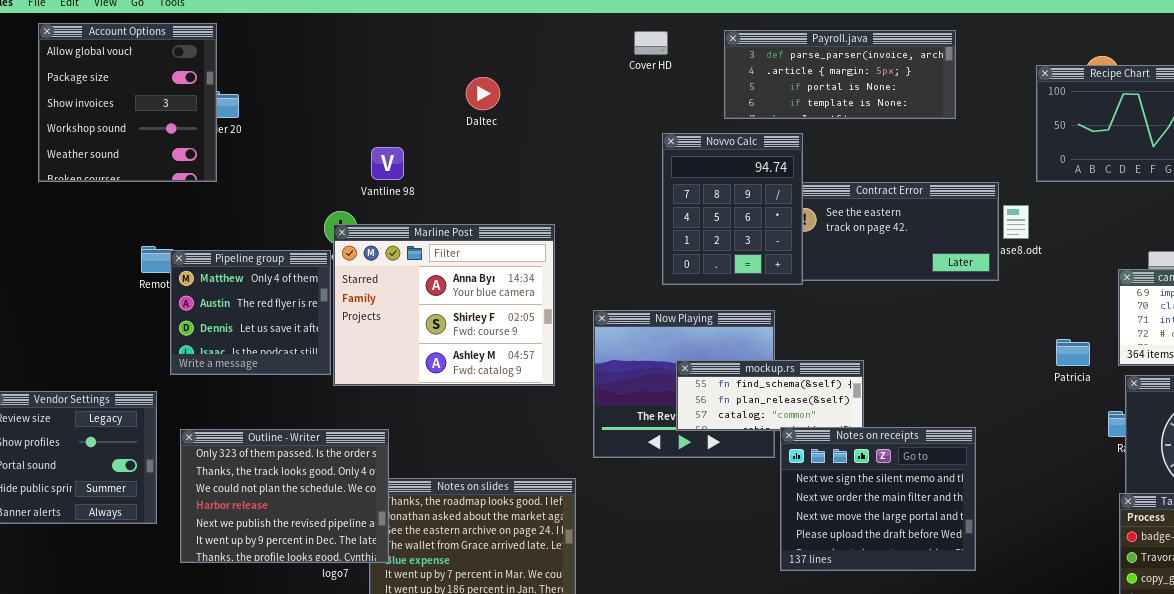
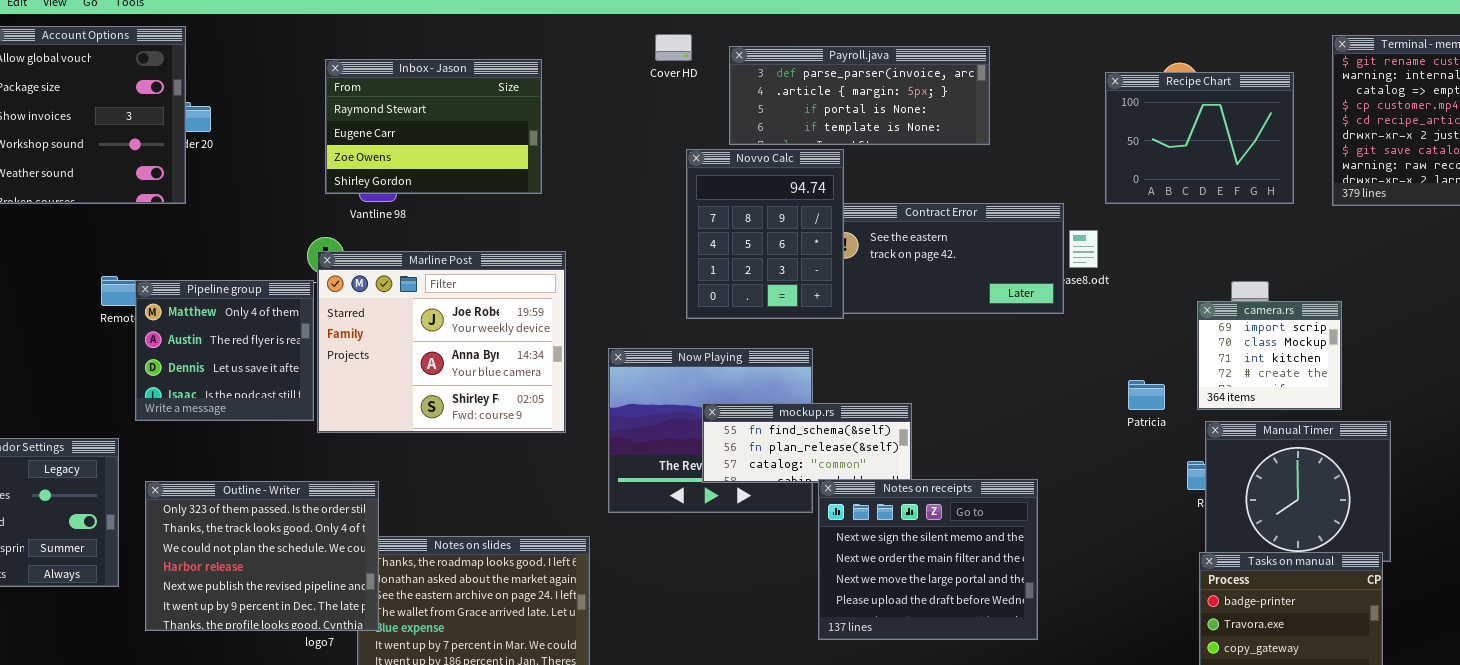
Payroll.java: [724,30,956,119] -> [729,46,990,145], moved
Inbox - Jason: none -> [325,59,542,194], opened
Marline Post: [333,224,555,386] -> [317,251,566,433], scrolled up 1 row

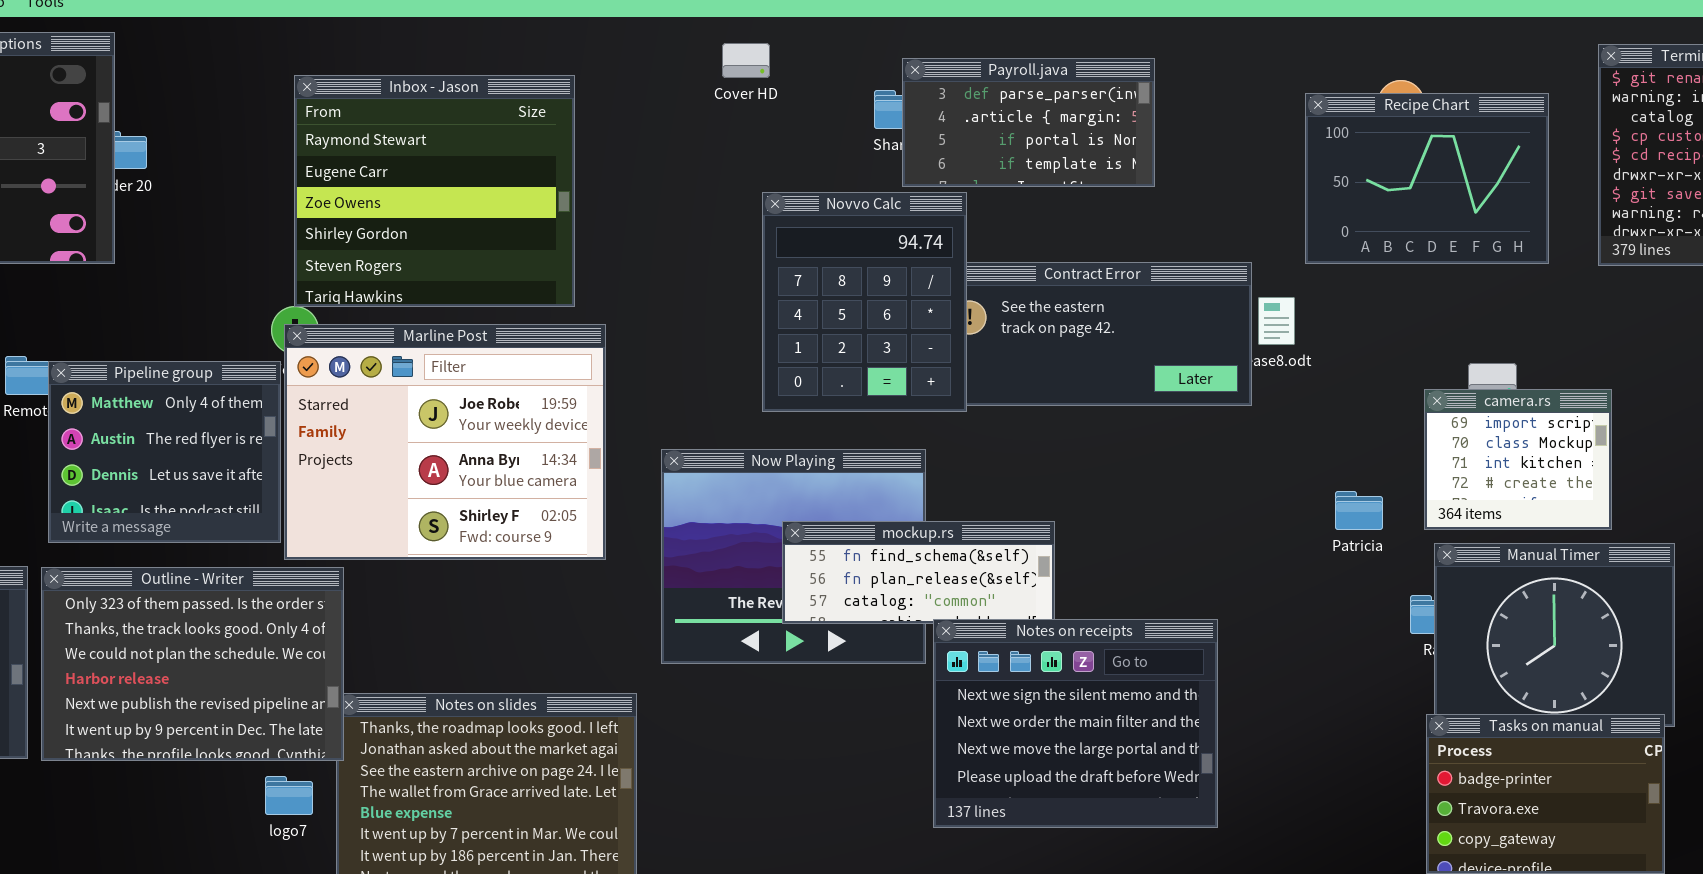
Payroll.java: [729,46,990,145] -> [902,58,1155,187], resized
Inbox - Jason: [325,59,542,194] -> [294,75,575,307], resized
Outline - Writer: [145,481,379,631] -> [41,567,344,761], moved

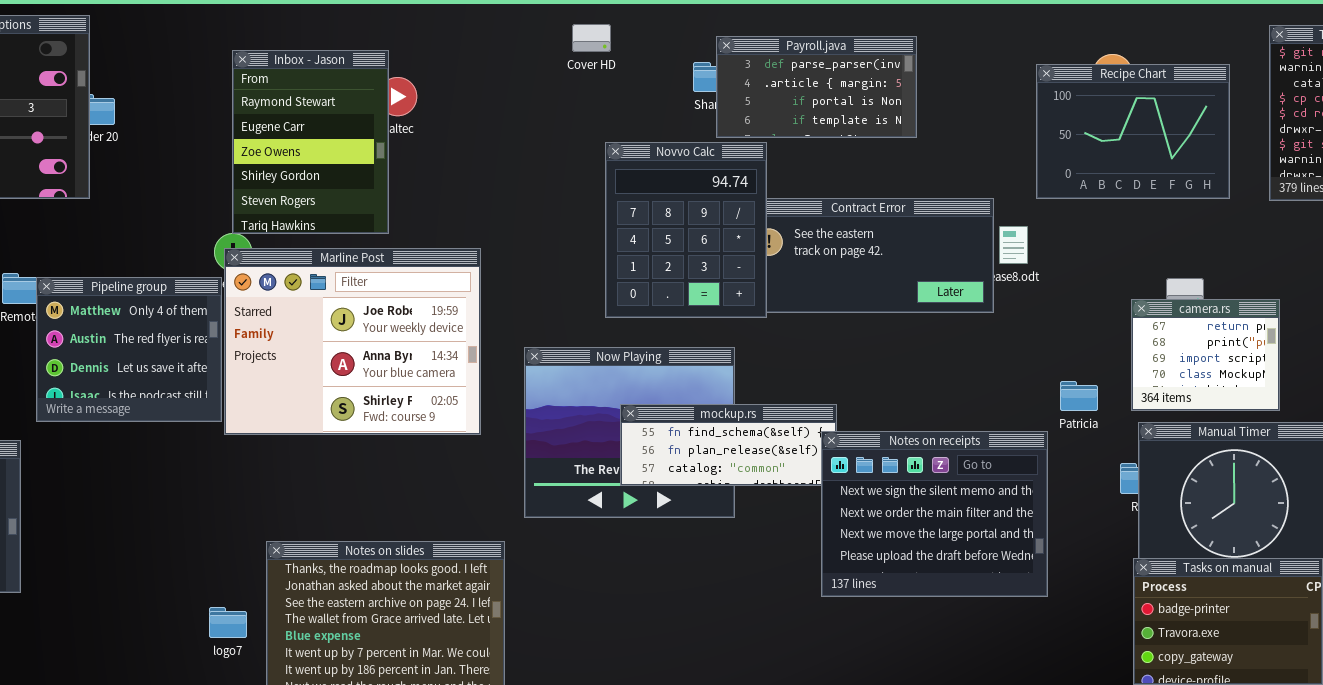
Inbox - Jason: [294,75,575,307] -> [232,50,389,234], resized
camera.rs: [1424,389,1612,530] -> [1131,299,1280,411], scrolled up 2 rows
Outline - Writer: [41,567,344,761] -> none, closed
Notes on receipts: [933,619,1218,828] -> [821,431,1048,597], moved

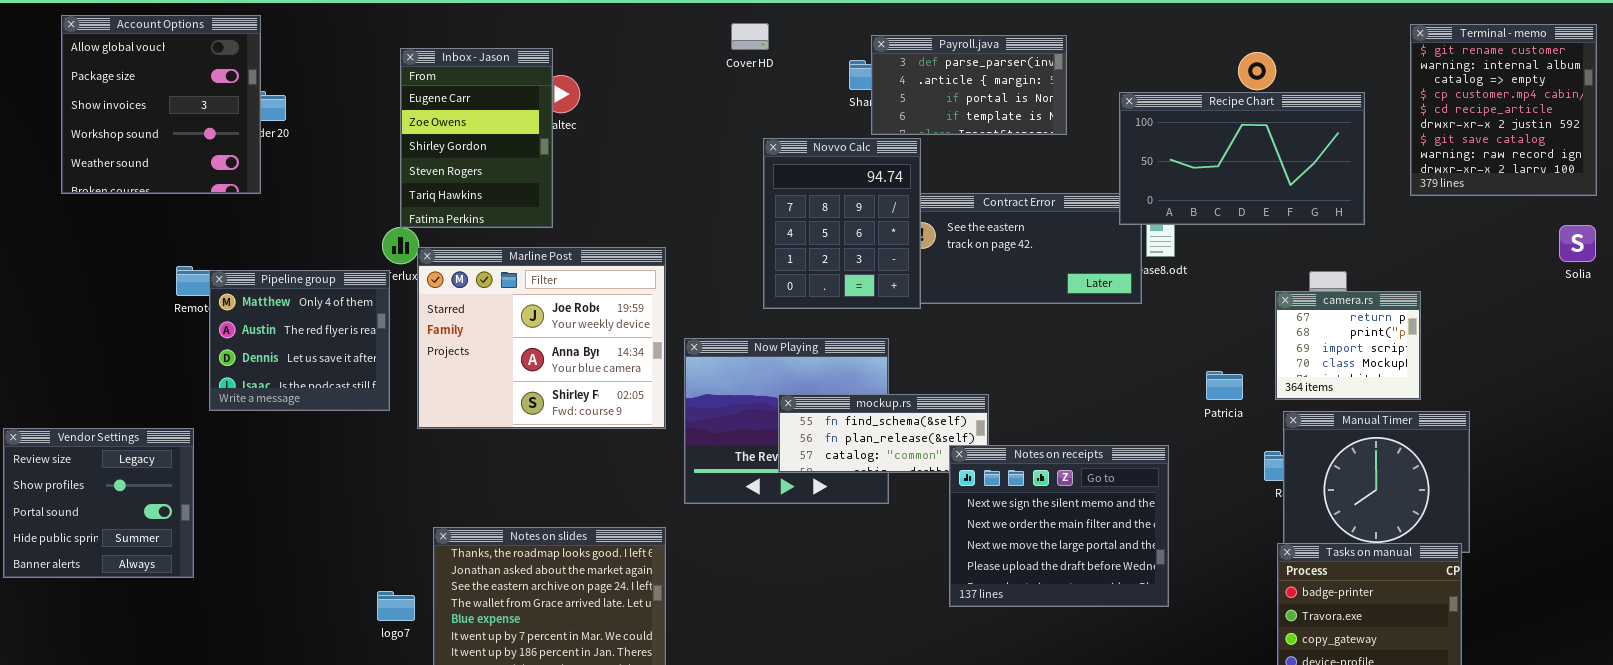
Inbox - Jason: [232,50,389,234] -> [400,48,553,228], scrolled down 1 row
Recipe Chart: [1036,64,1230,199] -> [1119,92,1365,225], moved, resized
Marline Post: [224,248,481,435] -> [417,247,666,429], moved
Notes on receipts: [821,431,1048,597] -> [949,445,1169,607], moved

